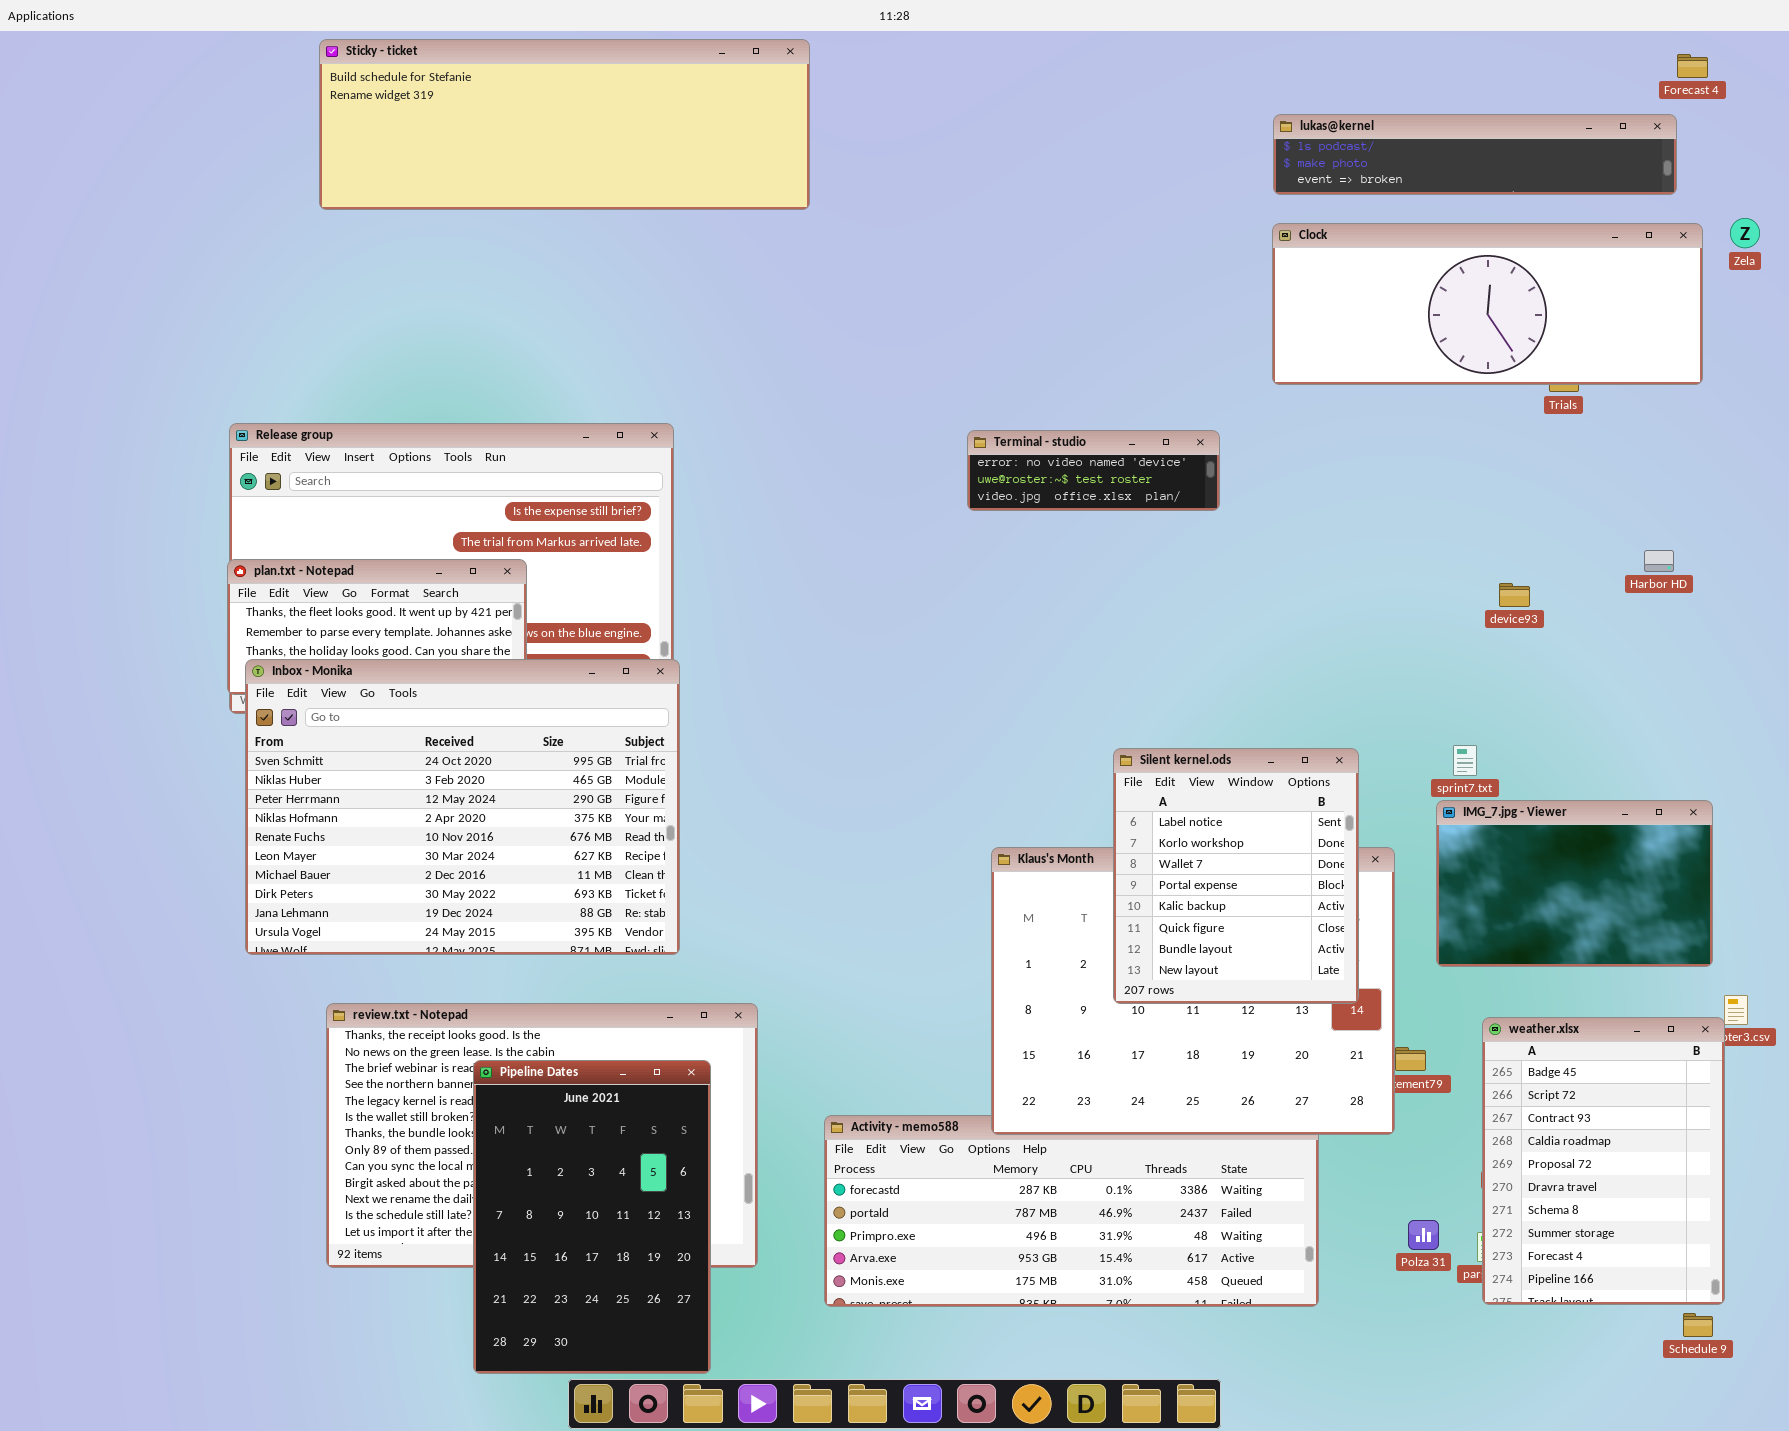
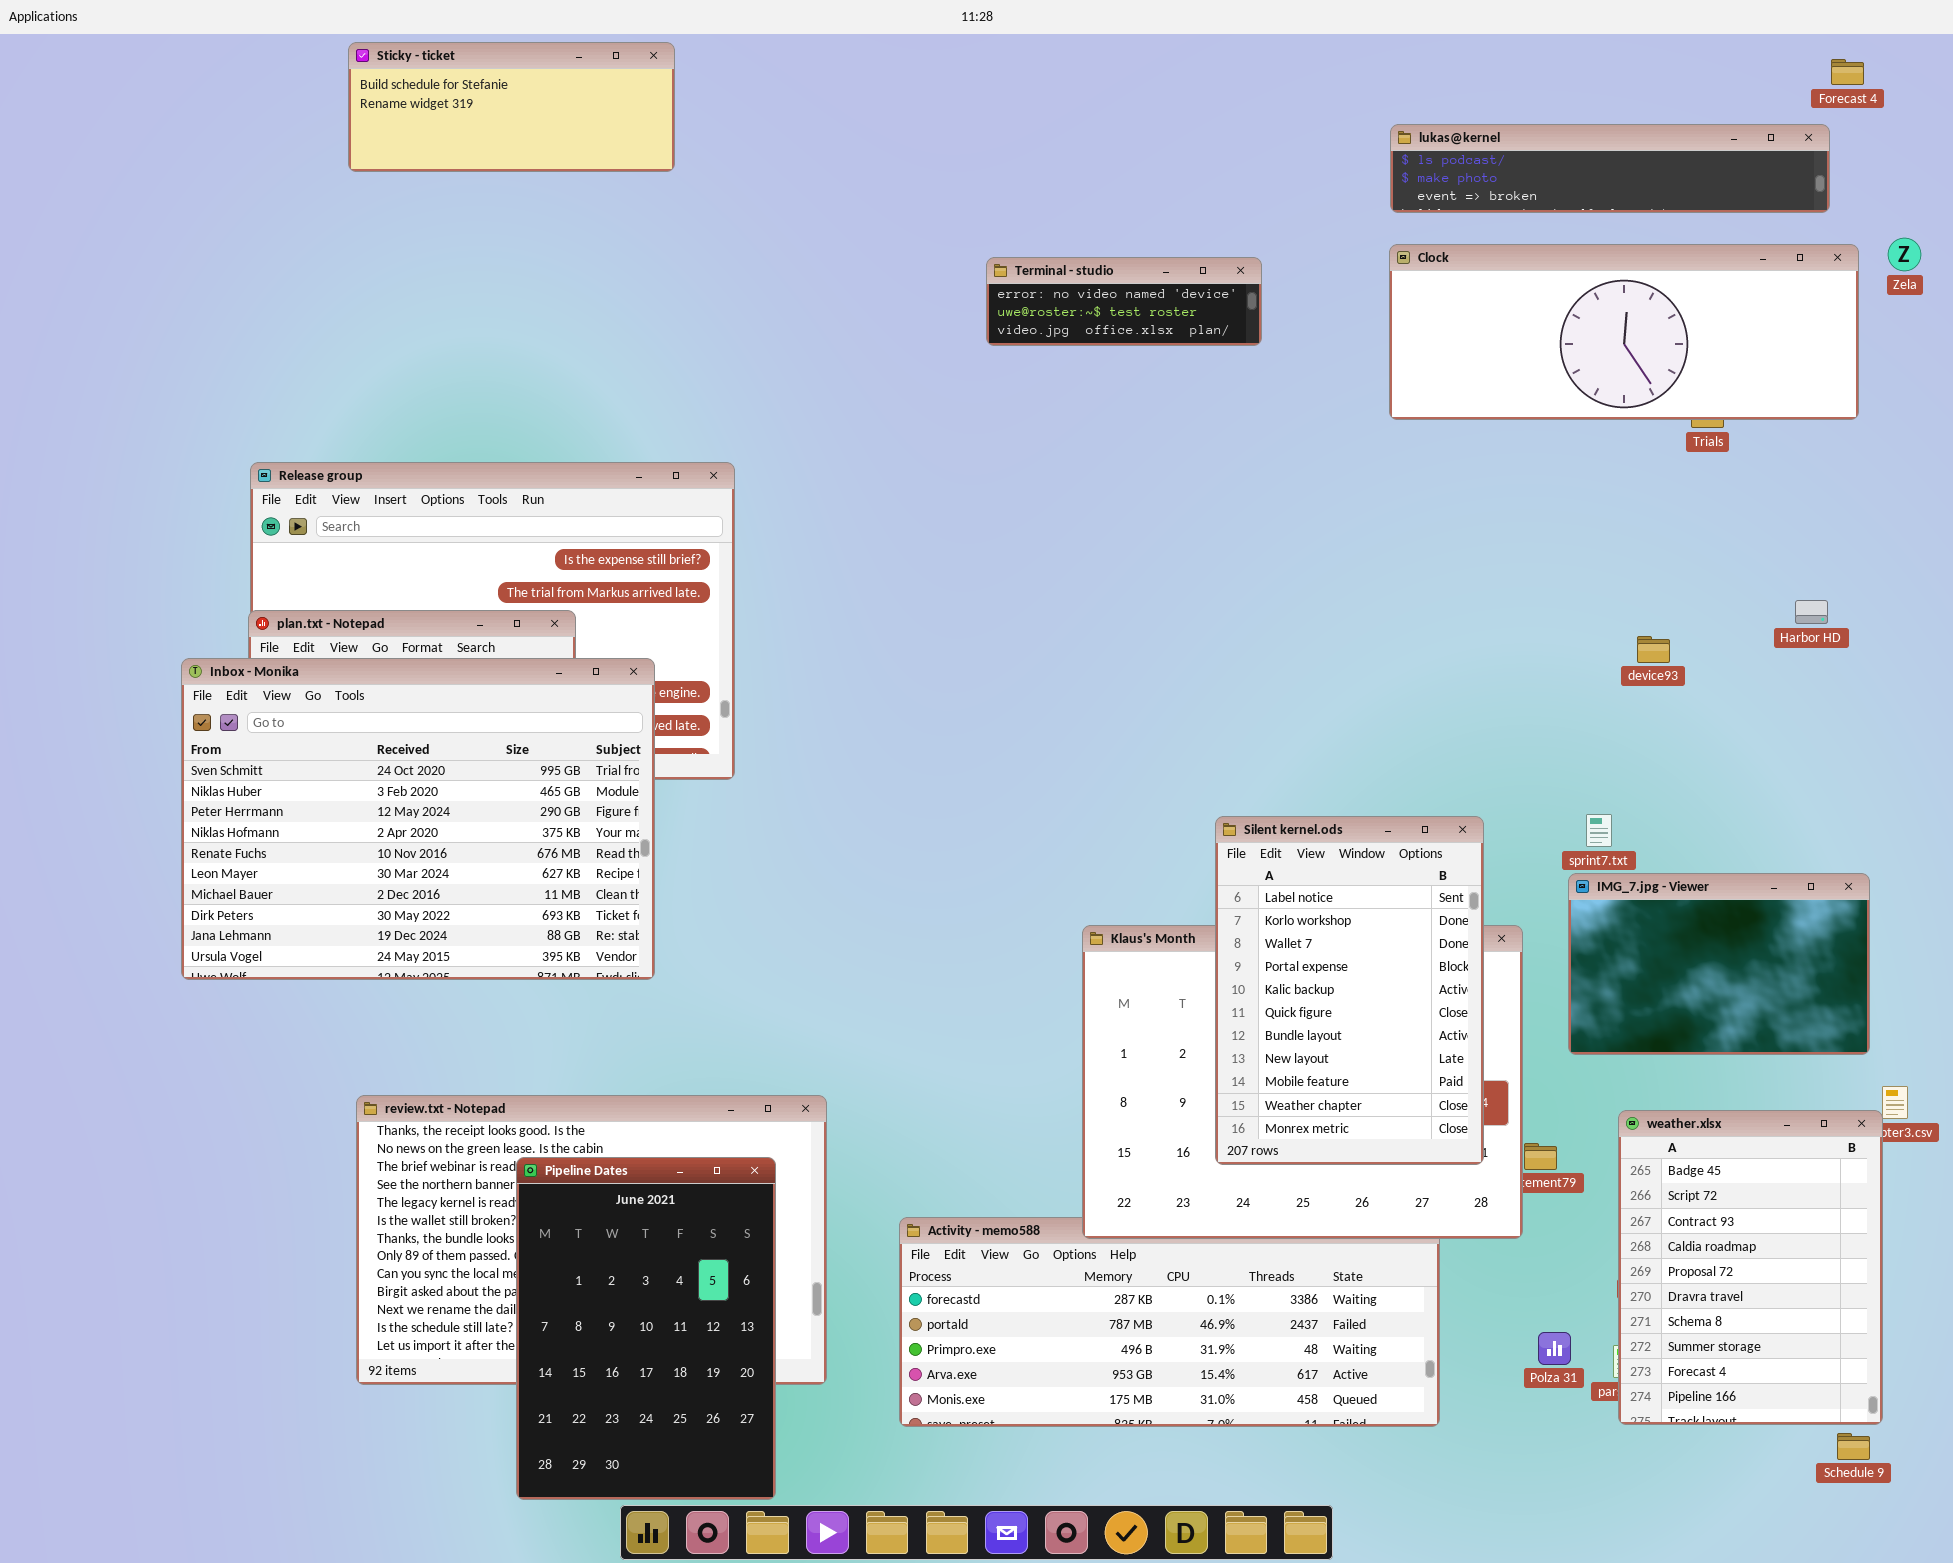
Sticky - ticket: [319,39,810,210] -> [348,42,675,172], resized
Terminal - studio: [967,430,1220,511] -> [986,257,1262,346], moved
Inbox - Monika: [245,659,680,955] -> [181,658,655,980], moved
Silent kernel.ods: [1113,748,1359,1004] -> [1215,816,1484,1165], resized

